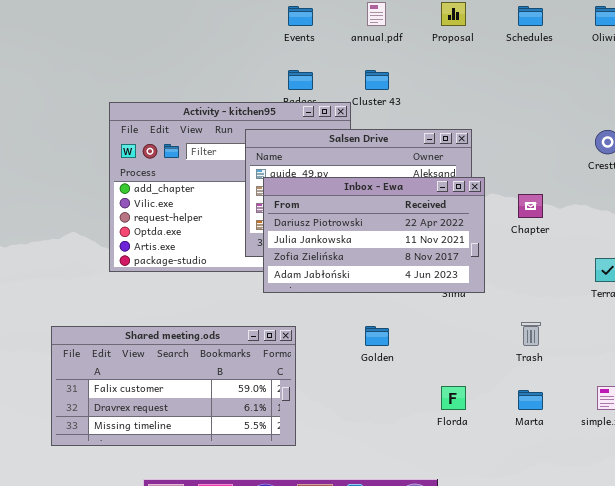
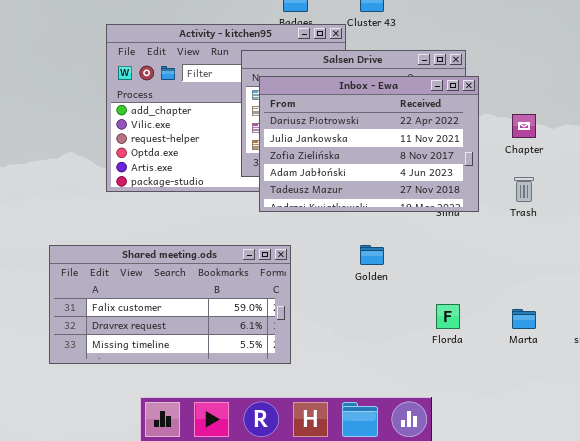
Inbox - Ewa: [263,177,485,293] -> [259,76,479,212], resized
Trash: [521,322,541,346] -> [514,177,534,202], moved

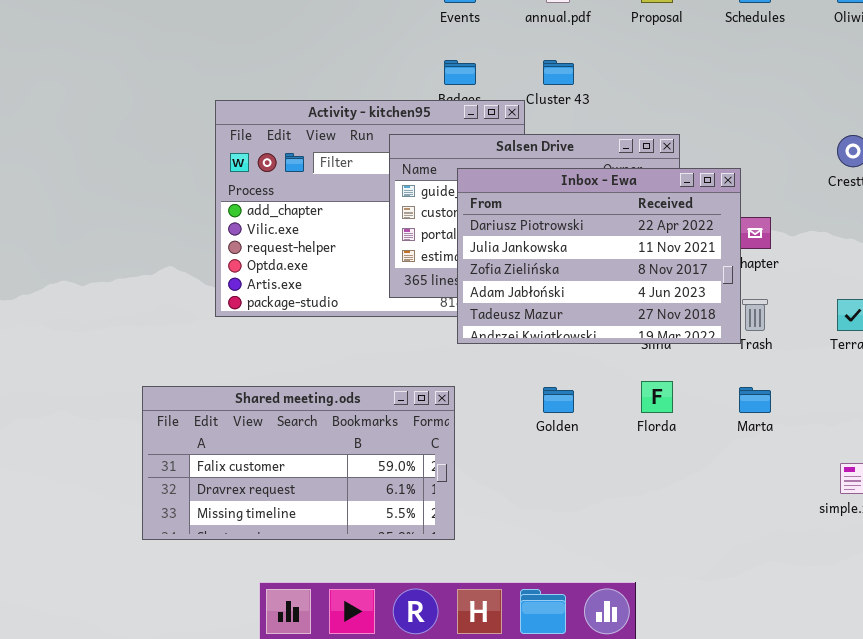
Inbox - Ewa: [259,76,479,212] -> [457,168,741,344], moved
Florda: [436,304,460,329] -> [641,381,673,413], moved
Marta: [512,309,536,329] -> [739,387,771,413], moved

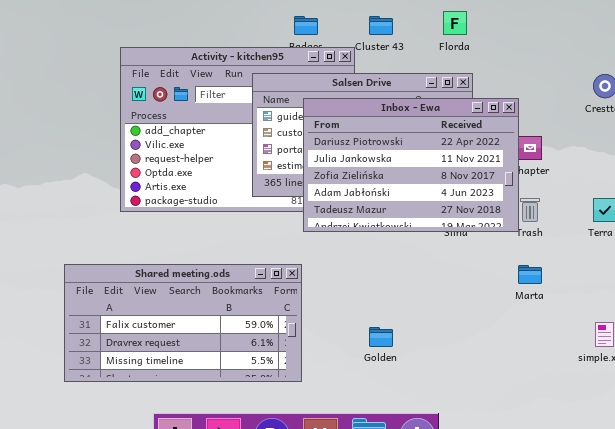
Florda: [641,381,673,413] -> [443,11,467,35], moved
Golden: [543,387,574,413] -> [369,327,393,347], moved

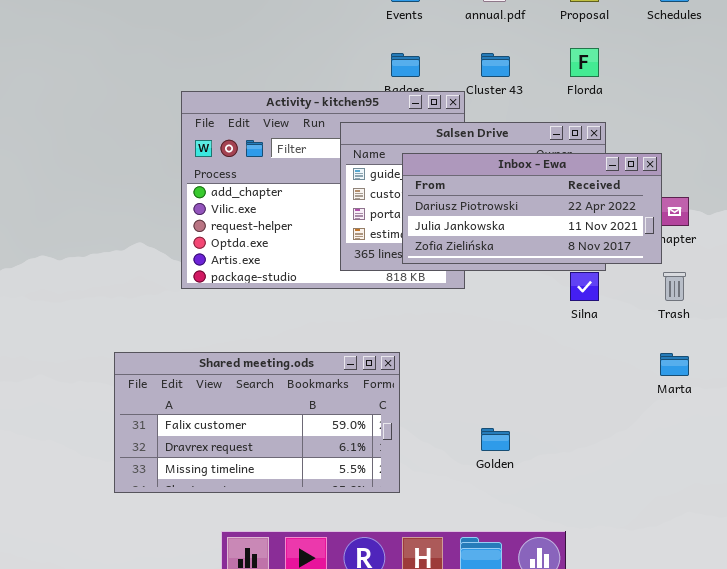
Inbox - Ewa: [303,98,519,232] -> [402,153,662,264], resized

